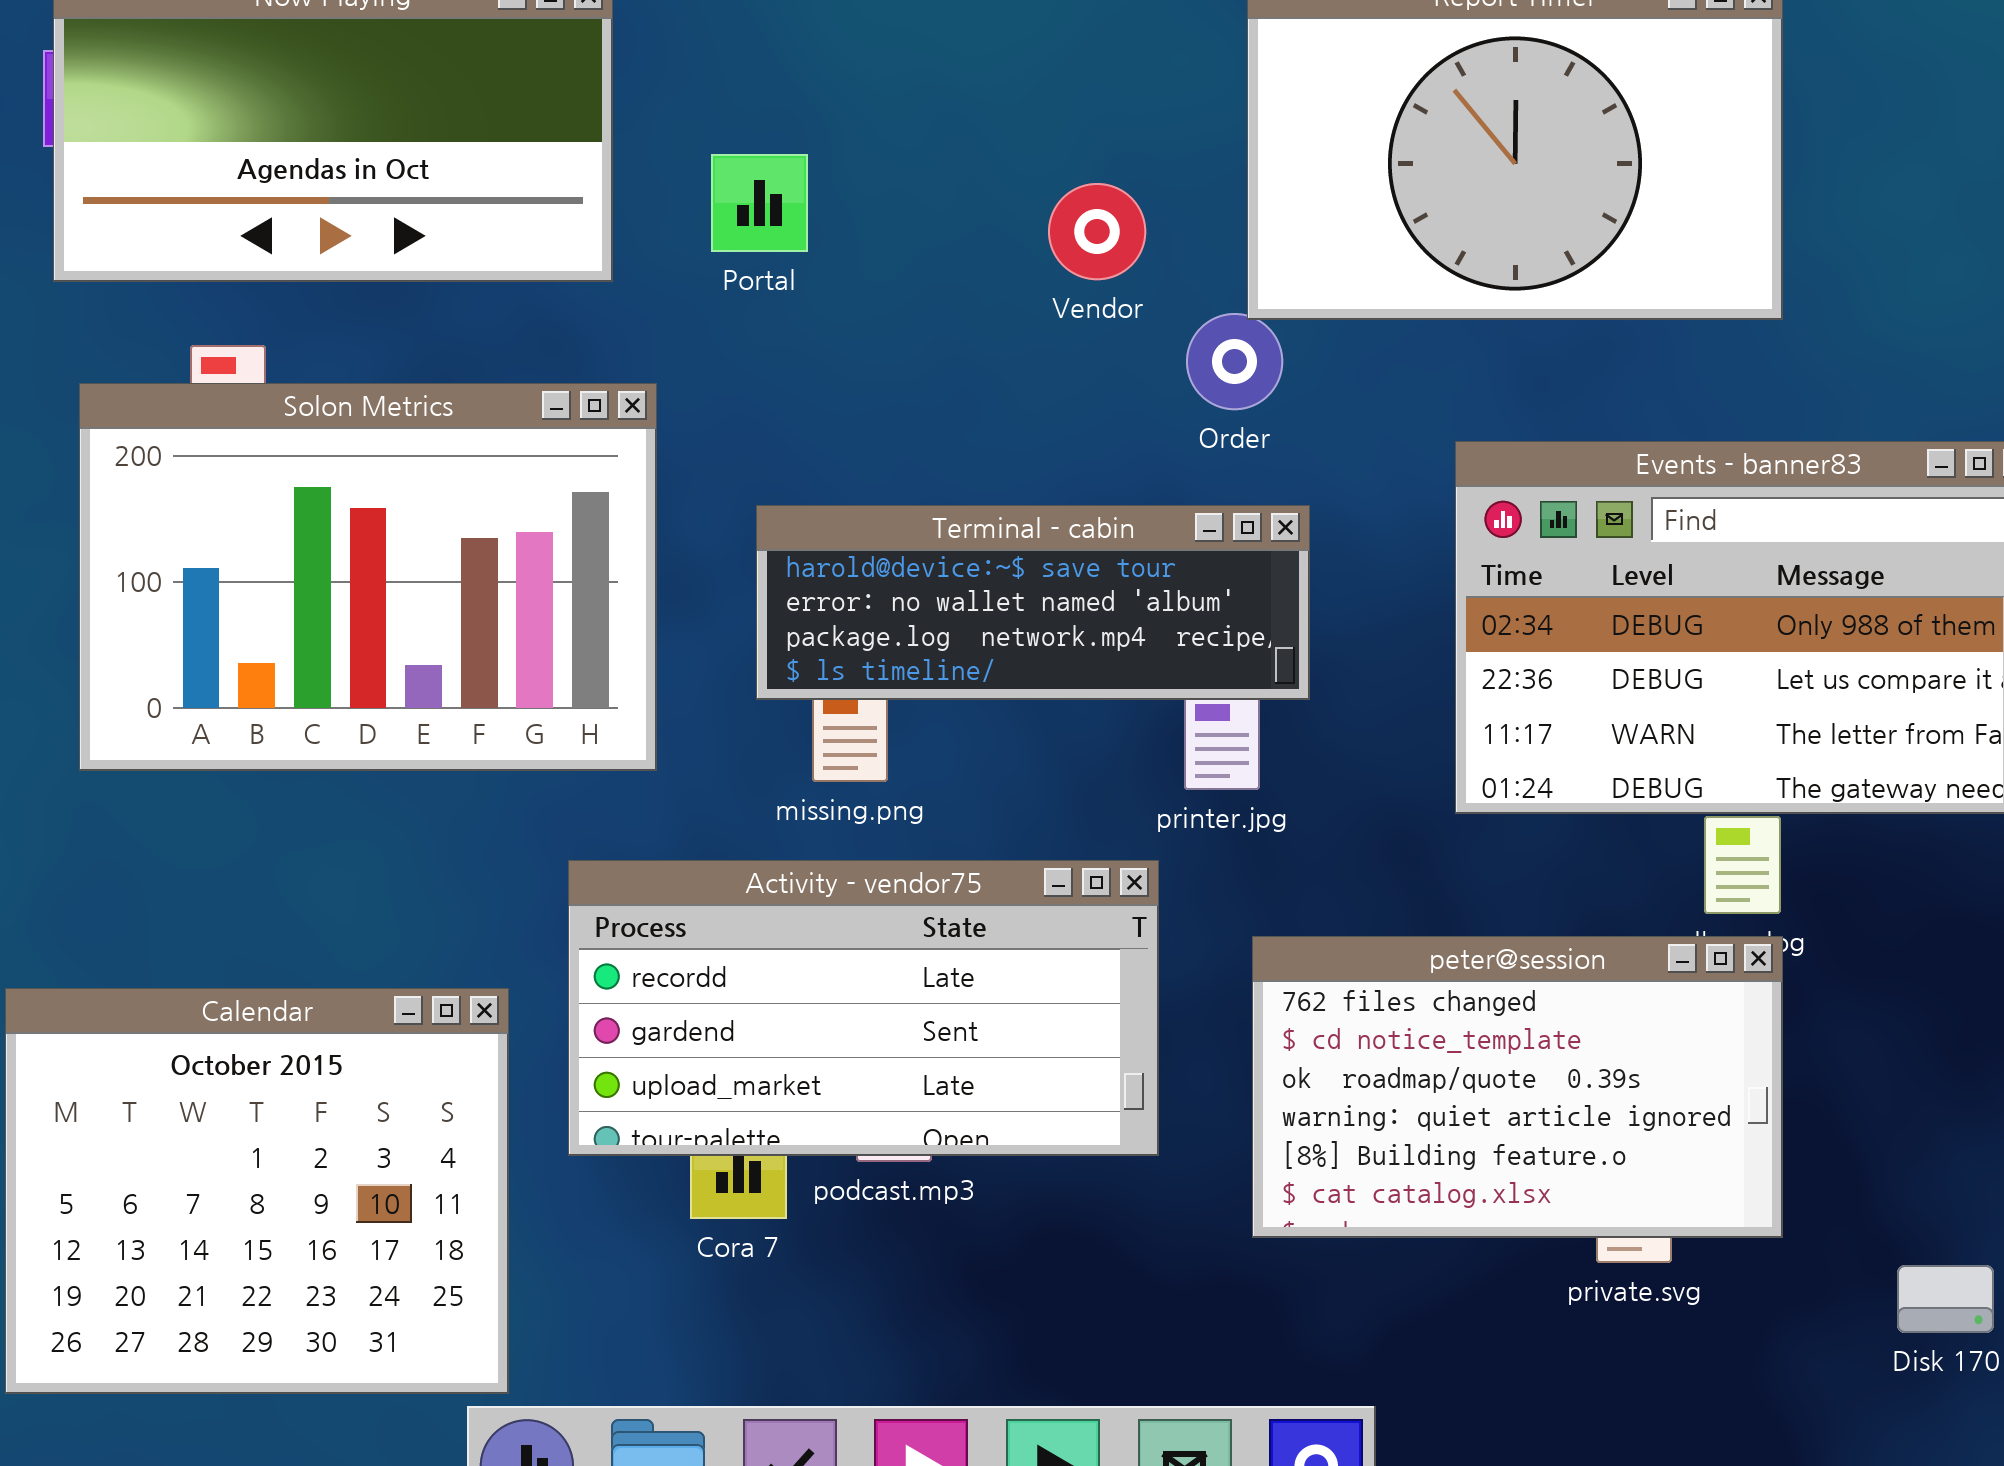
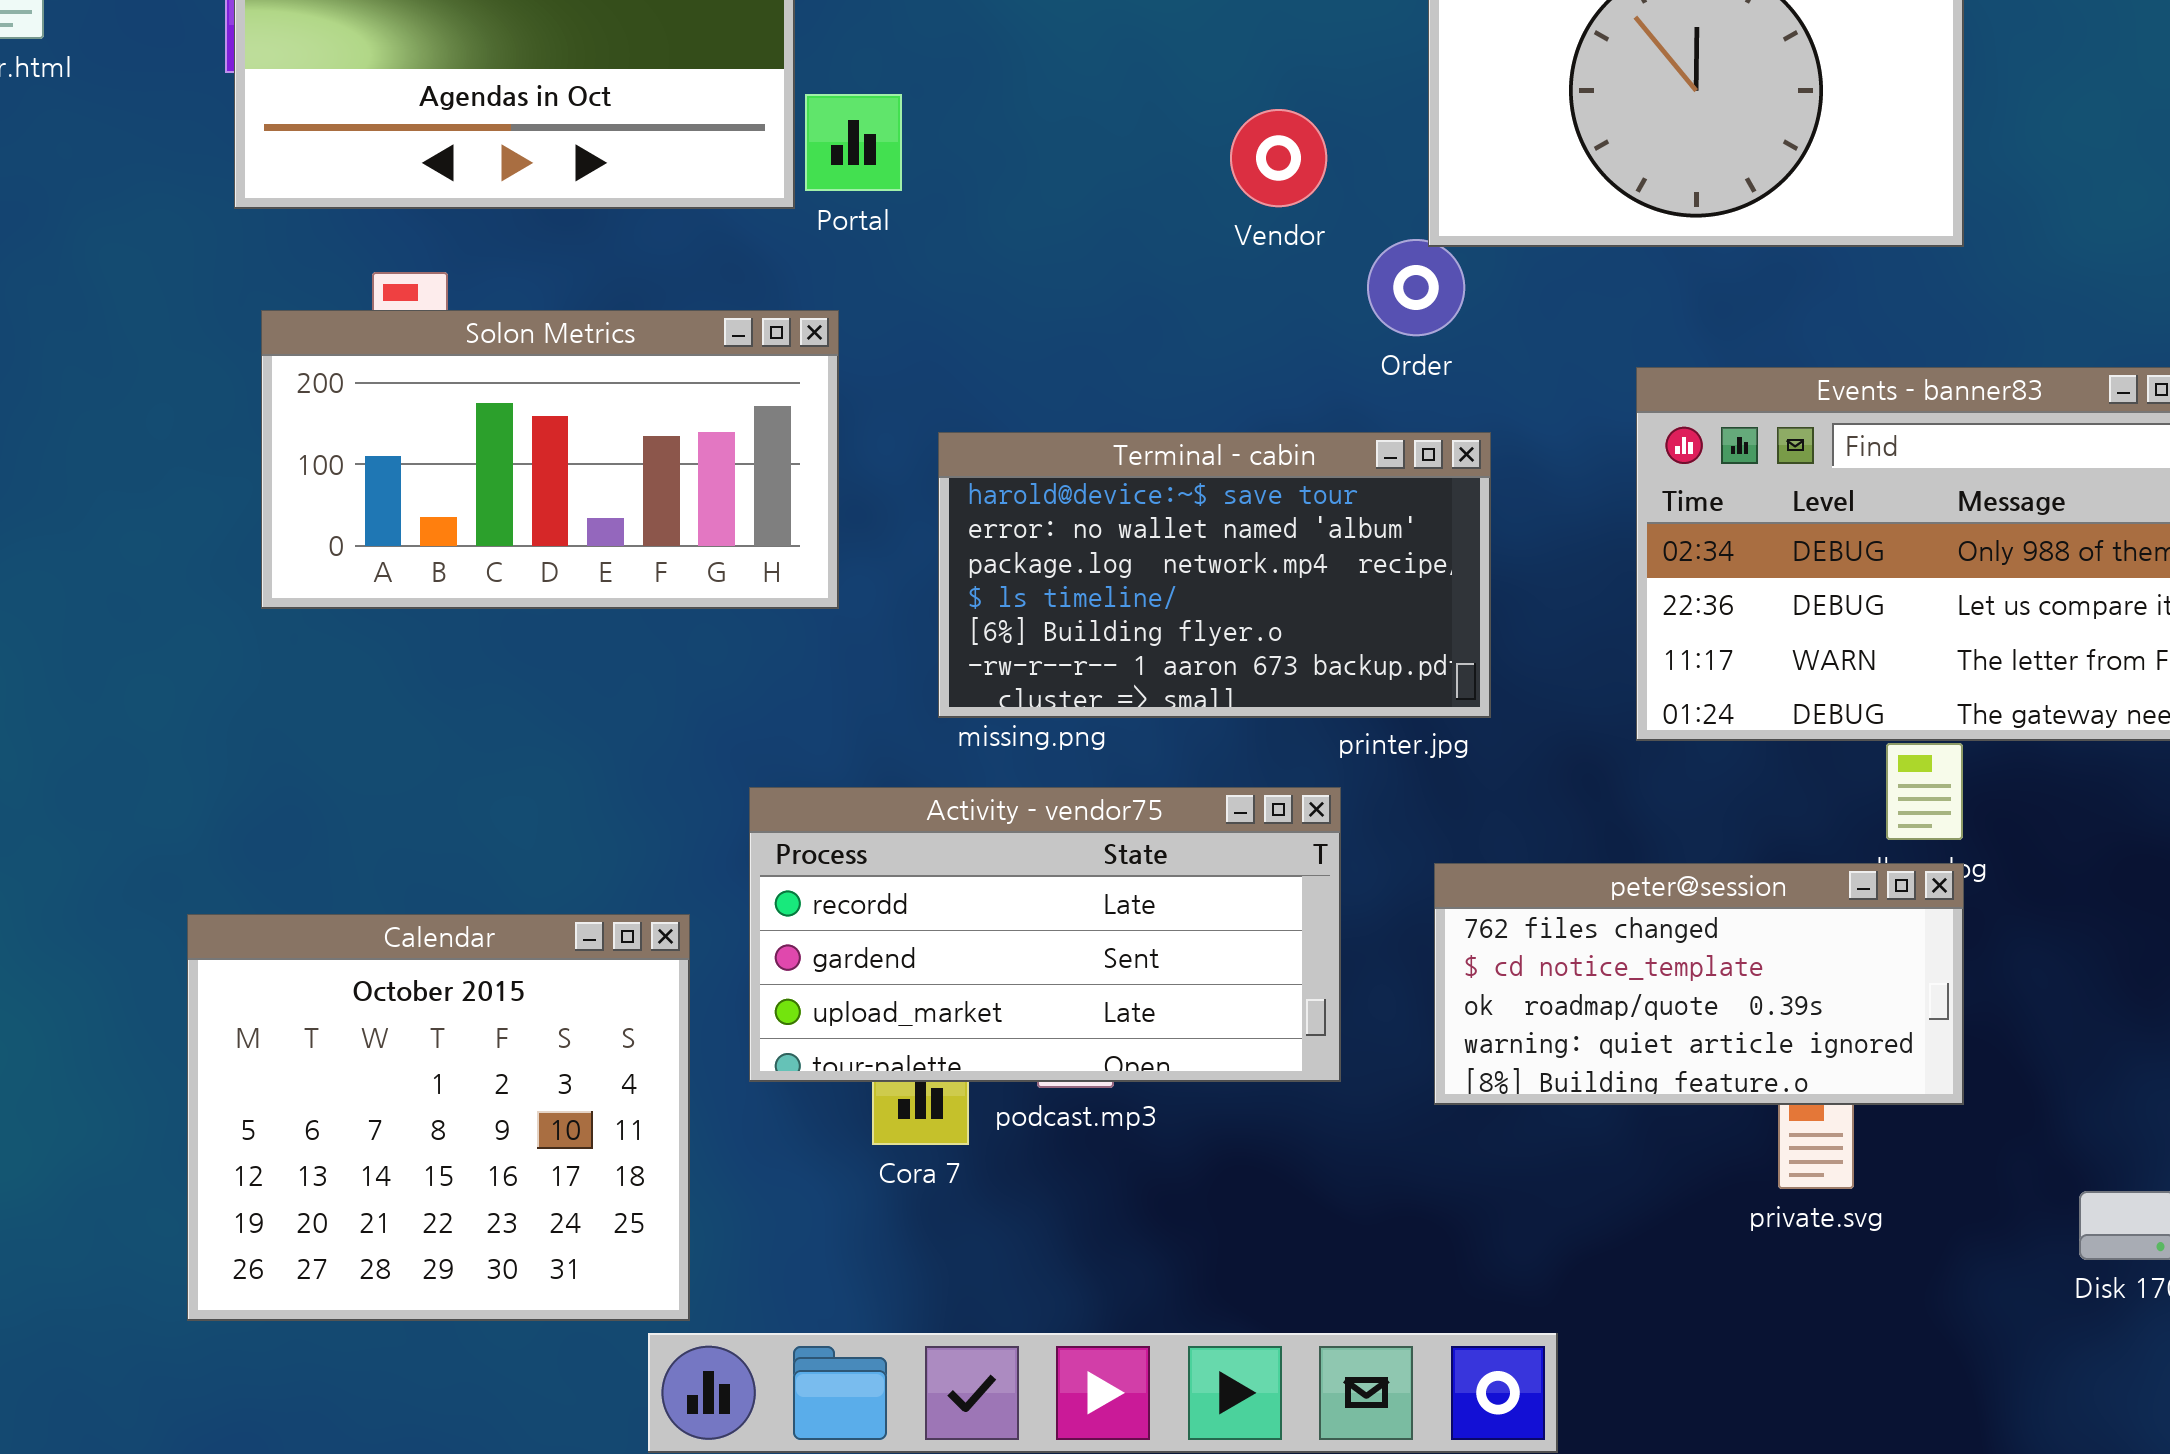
Portal: [711,154,808,252] -> [805,94,902,191], moved
Solon Metrics: [79,383,657,771] -> [261,310,839,609], resized
Terminal - cabin: [756,505,1310,700] -> [938,432,1491,718], resized
peter@session: [1252,936,1783,1238] -> [1434,863,1964,1105], resized

